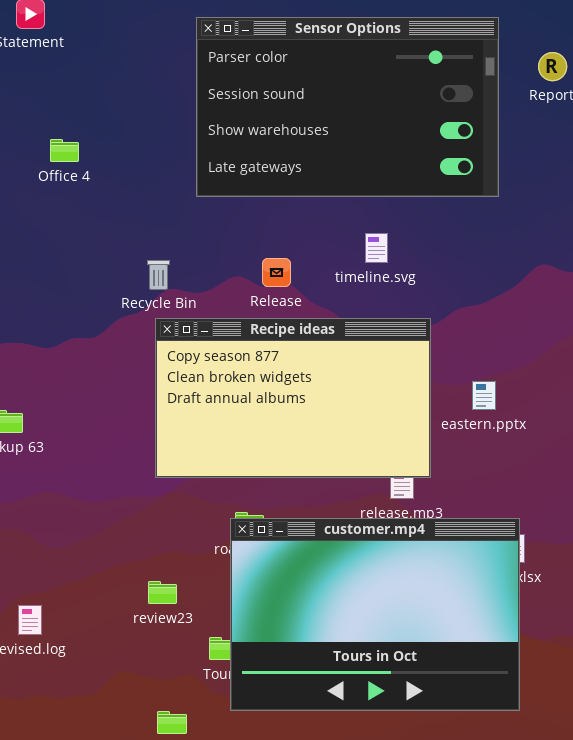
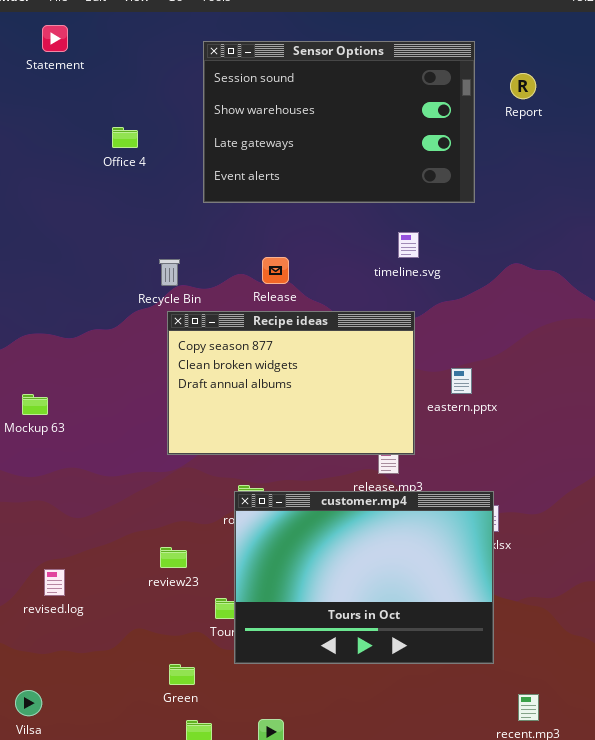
Sensor Options: [196,17,499,197] -> [203,41,475,203], scrolled down 1 row
Office 4: [50,139,79,162] -> [112,127,138,148], moved
timeline.svg: [365,233,388,263] -> [398,232,419,258], moved

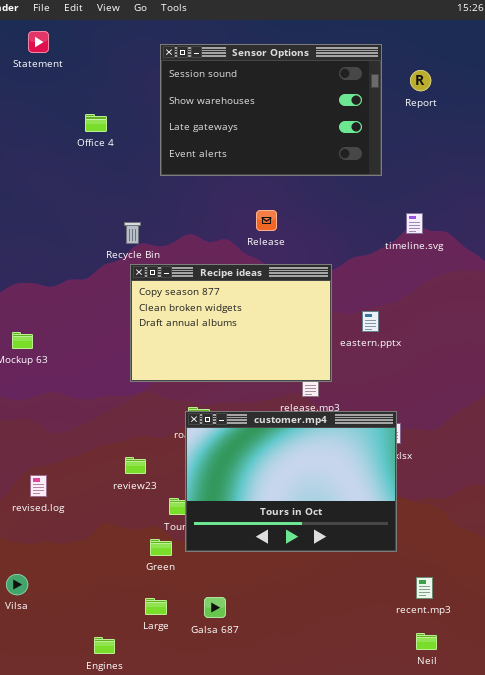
timeline.svg: [398,232,419,258] -> [406,213,423,234], moved
Release: [262,257,289,284] -> [256,210,277,231], moved
Green: [169,664,195,685] -> [150,539,172,556], moved

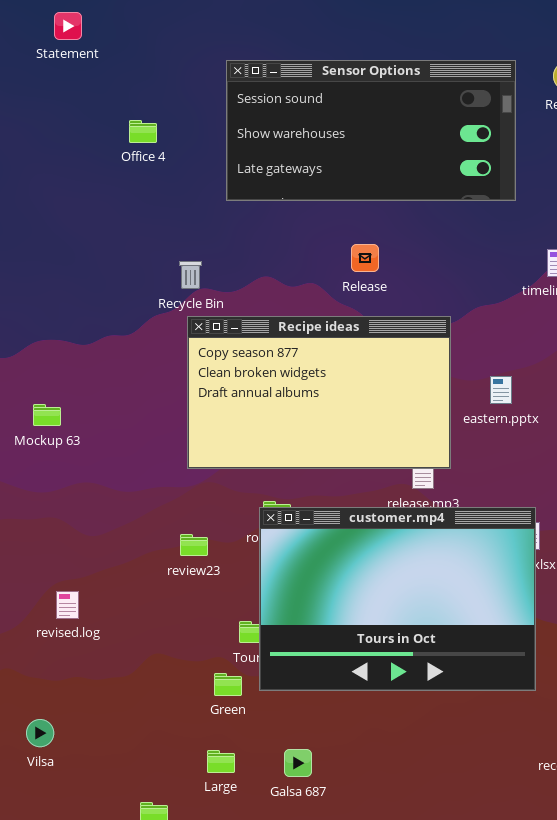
Sensor Options: [160,44,382,176] -> [226,60,516,201], resized
review23: [125,457,146,474] -> [180,534,208,556], moved

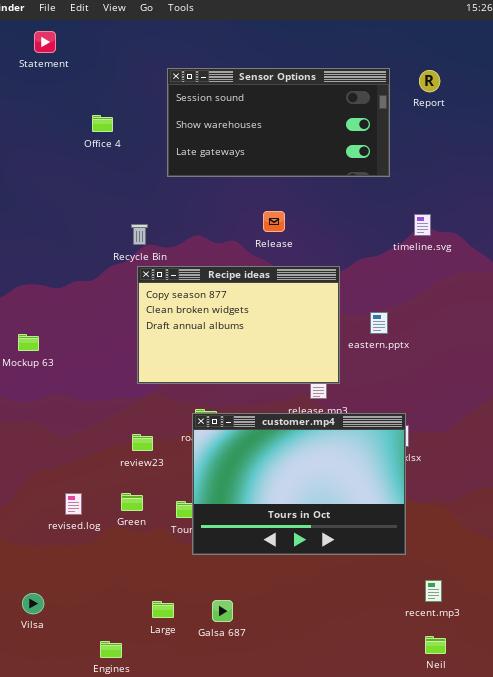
revised.log: [56,591,79,619] -> [65,493,82,515], moved
Green: [214,673,242,696] -> [121,493,143,511], moved
Vilsa: [26,719,54,747] -> [22,593,44,614], moved

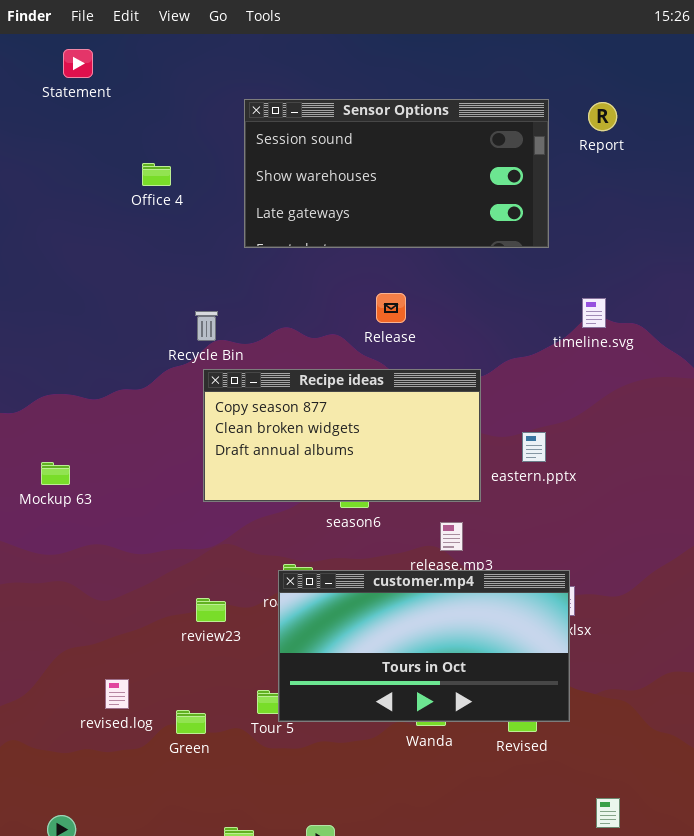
Recipe ideas: [137,266,340,384] -> [203,369,481,502], resized
customer.mp4: [192,413,406,555] -> [278,570,570,722], resized
Green: [121,493,143,511] -> [176,710,206,734], moved

